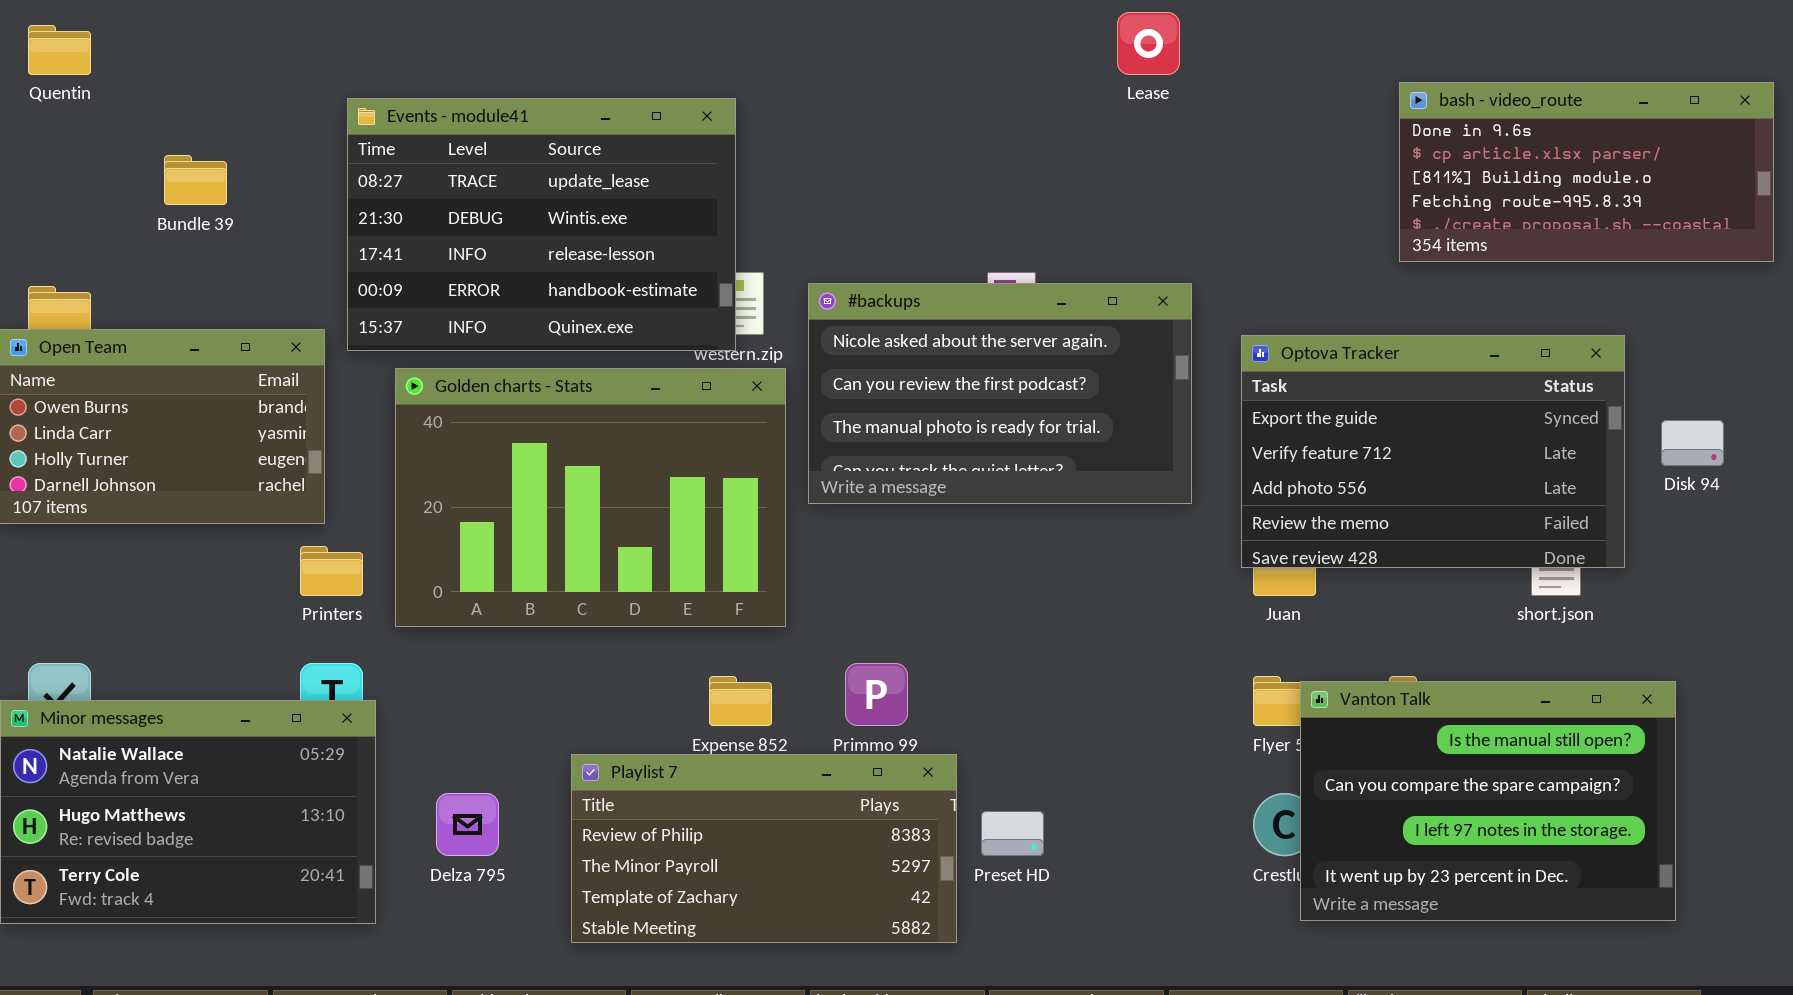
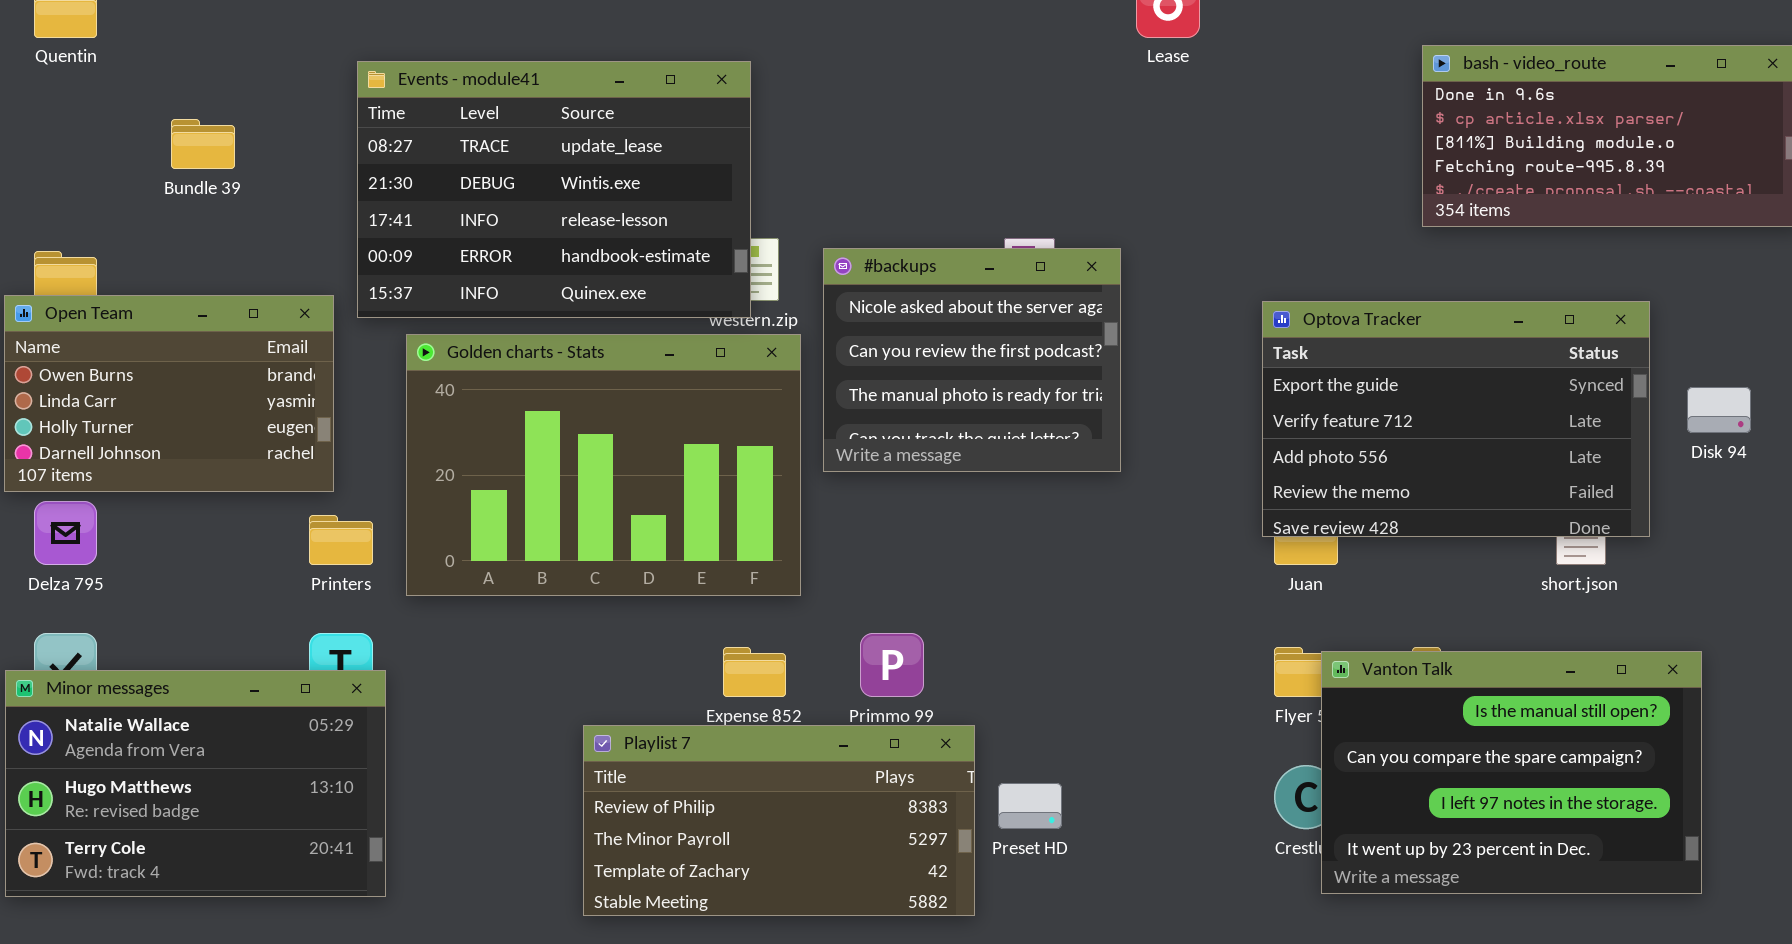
#backups: [808,283,1192,504] -> [823,248,1121,472], resized
Delza 795: [436,793,499,856] -> [34,501,97,565], moved

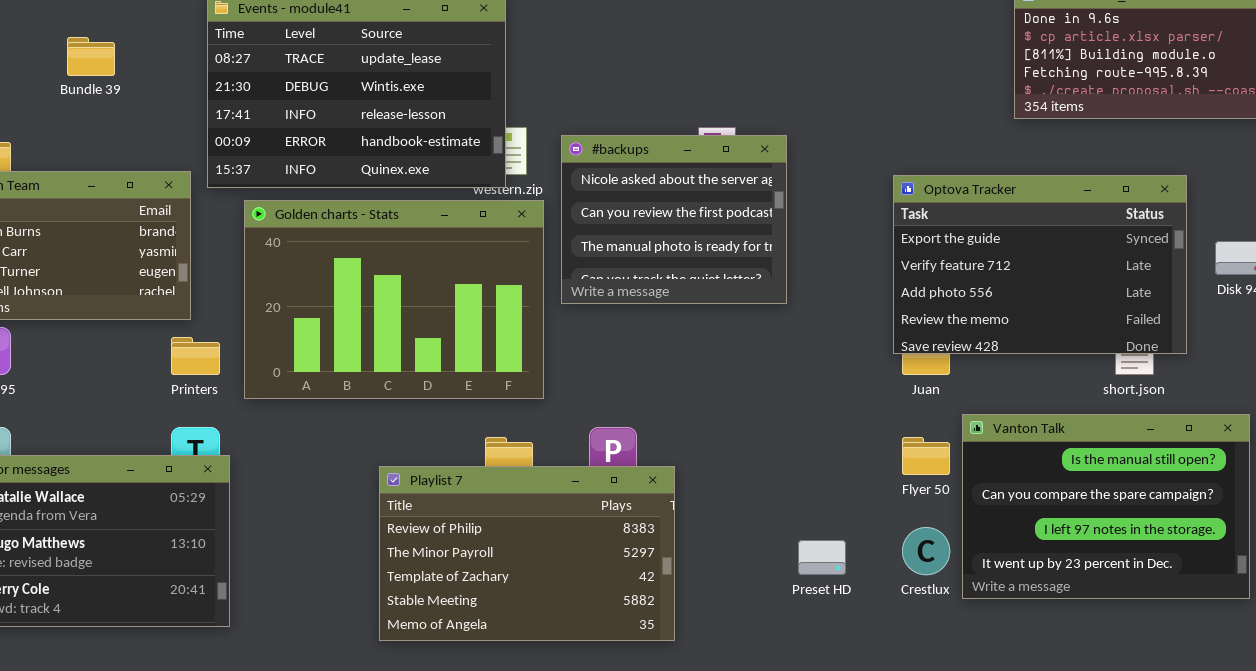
Vanton Talk: [1321,651,1702,894] -> [962,414,1250,599], moved
Playlist 7: [583,725,975,916] -> [379,466,675,641], resized
Preset HD: [998,783,1062,829] -> [798,540,846,575], moved

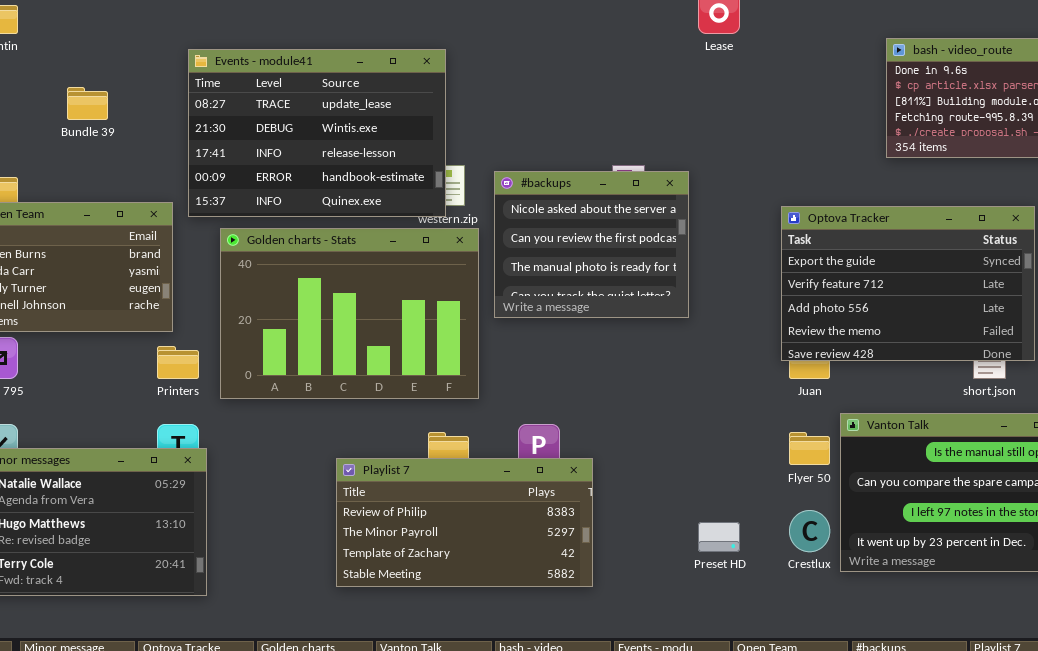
Playlist 7: [379,466,675,641] -> [336,458,593,587], resized

